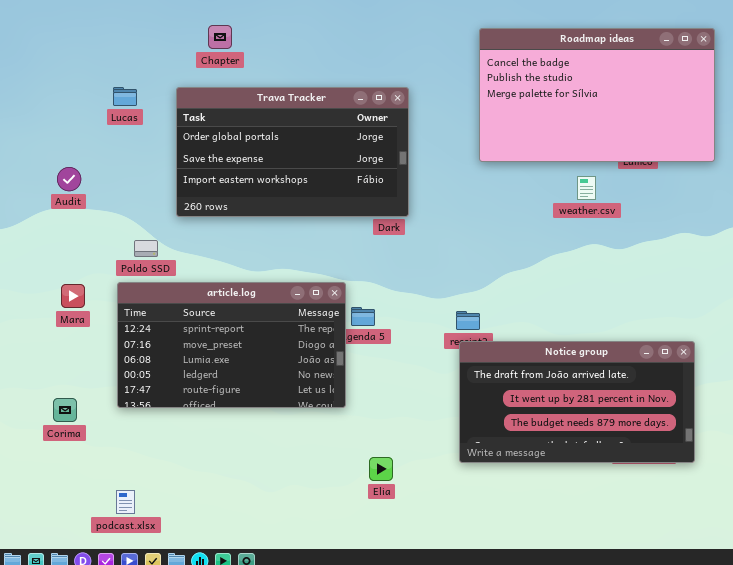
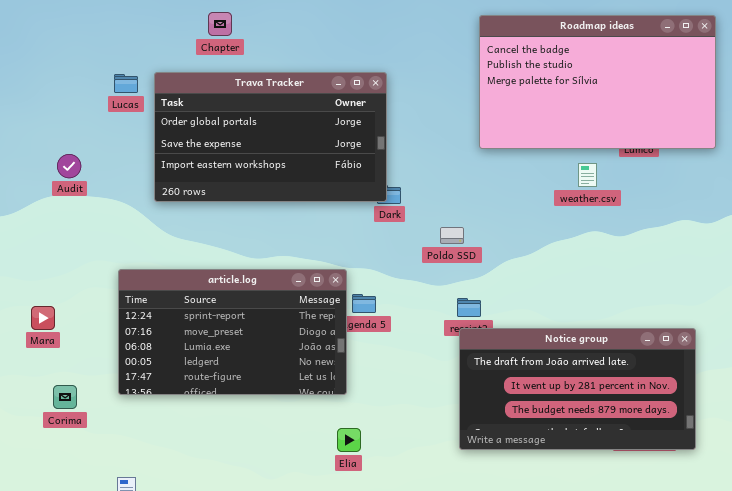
Trava Tracker: [176,87,409,217] -> [154,72,387,202], moved
Poldo SSD: [134,240,158,257] -> [440,227,464,244], moved
Mara: [61,284,85,308] -> [31,306,55,330], moved
Elia: [369,457,393,481] -> [337,428,361,452], moved

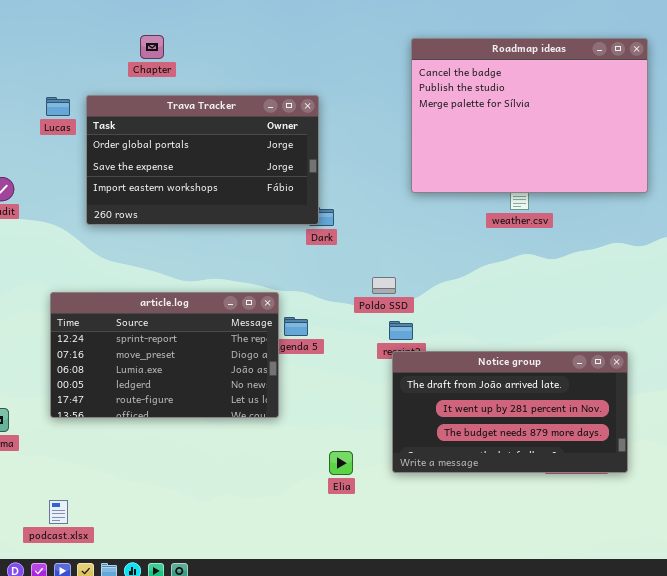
Roadmap ideas: [479,15,716,149] -> [411,38,648,193], resized
Poldo SSD: [440,227,464,244] -> [372,277,396,294], moved
Elia: [337,428,361,452] -> [329,451,353,475], moved

